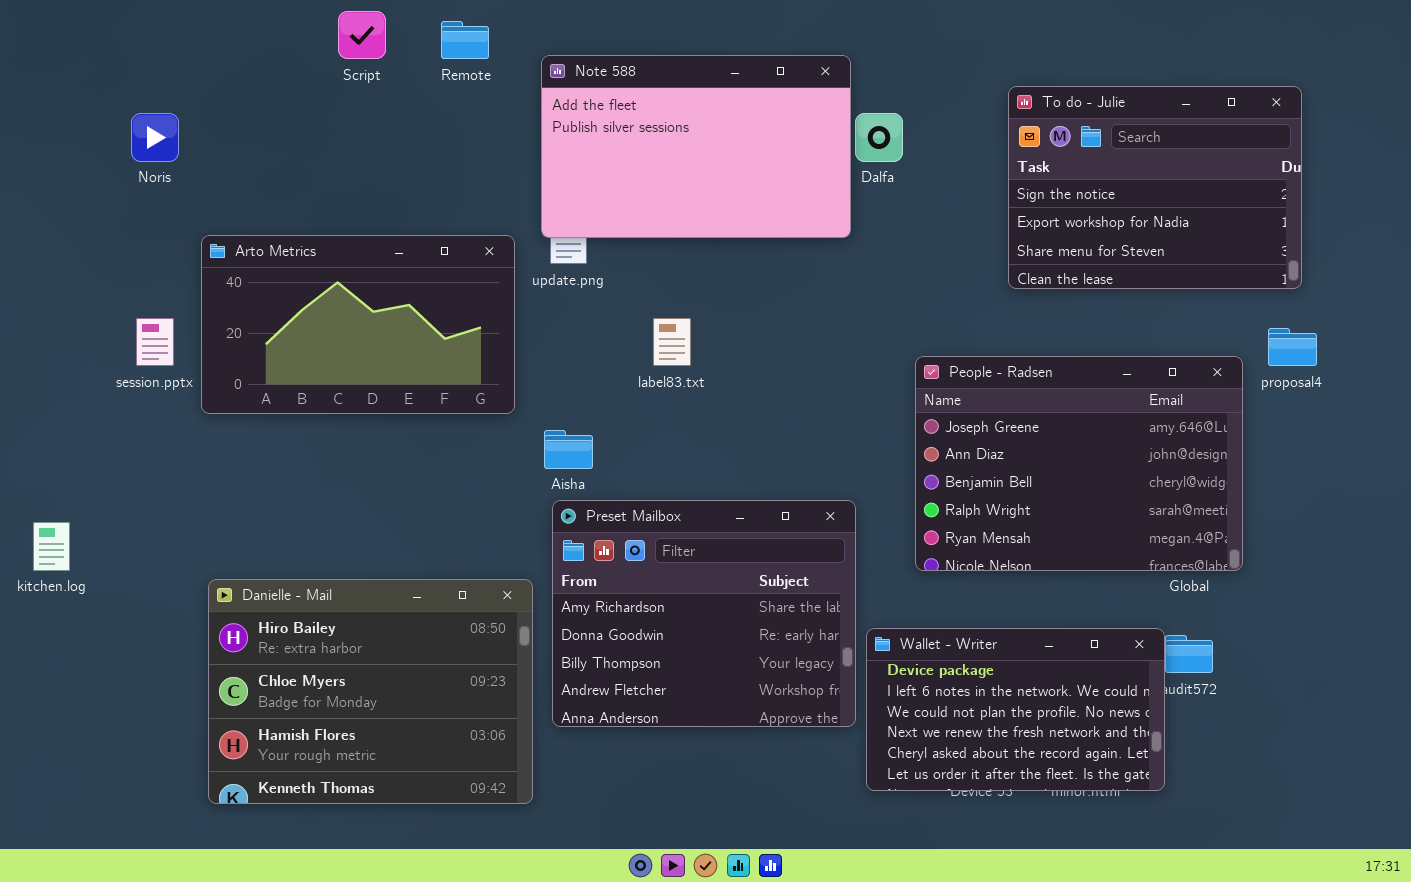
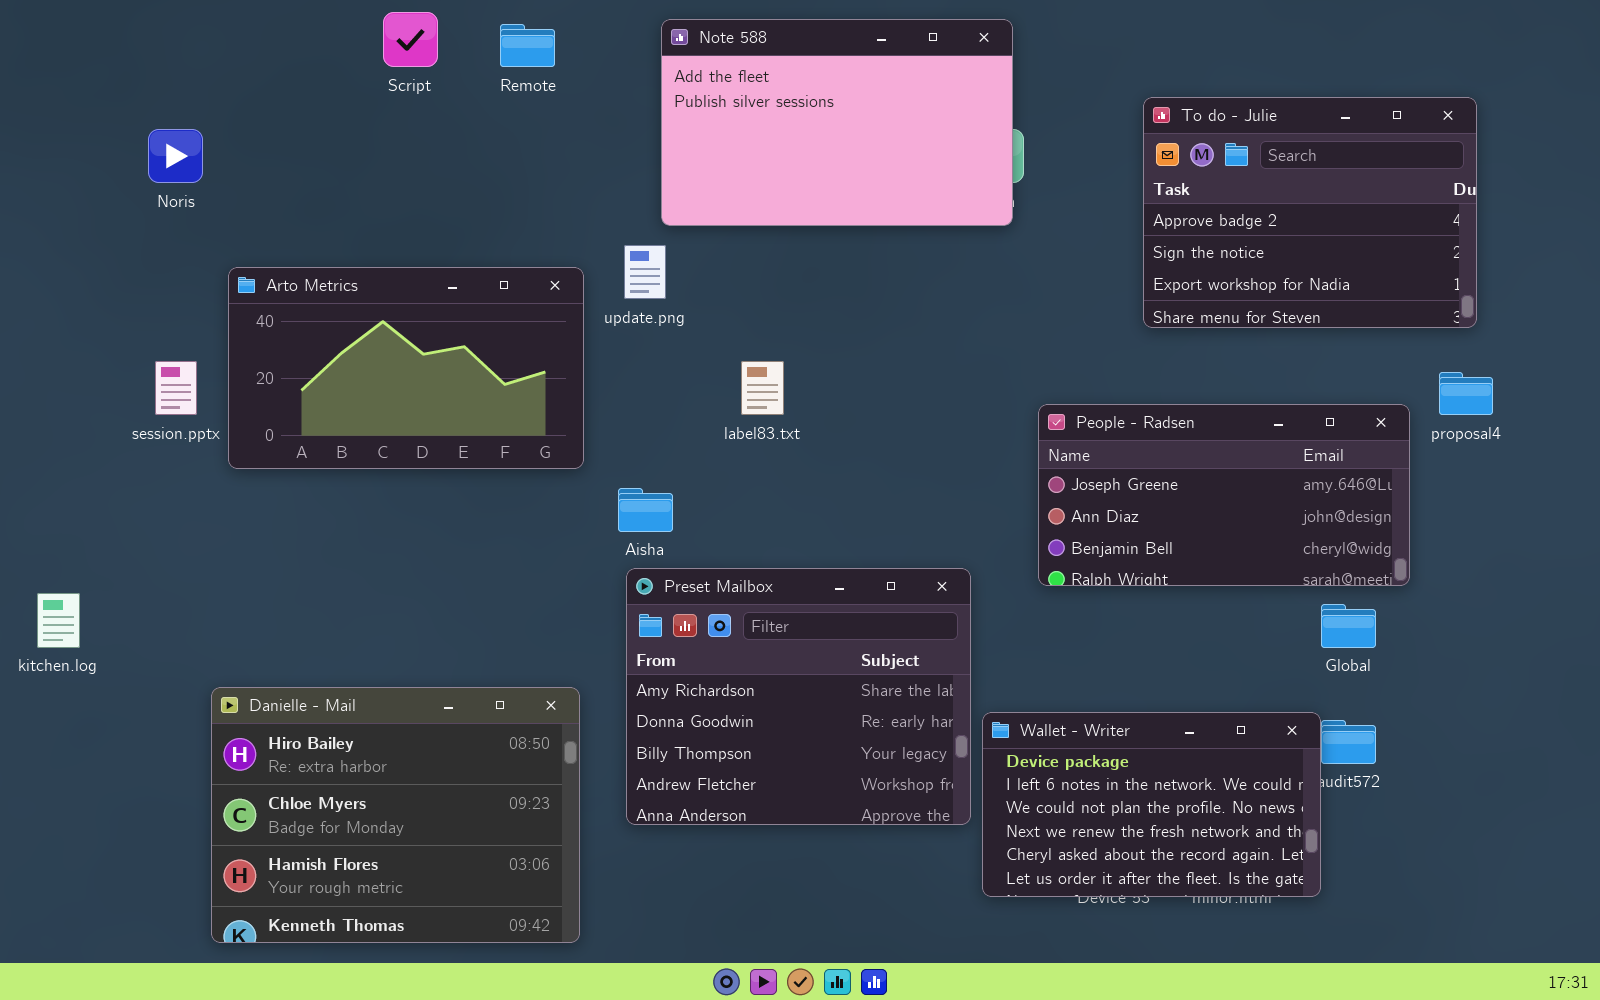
Note 588: [541,55,851,238] -> [661,19,1013,226], moved
To do - Julie: [1008,86,1302,289] -> [1143,97,1477,328], scrolled up 1 row
People - Radsen: [915,356,1243,571] -> [1038,404,1410,586], resized
Danielle - Mail: [208,579,533,804] -> [211,687,580,943], moved

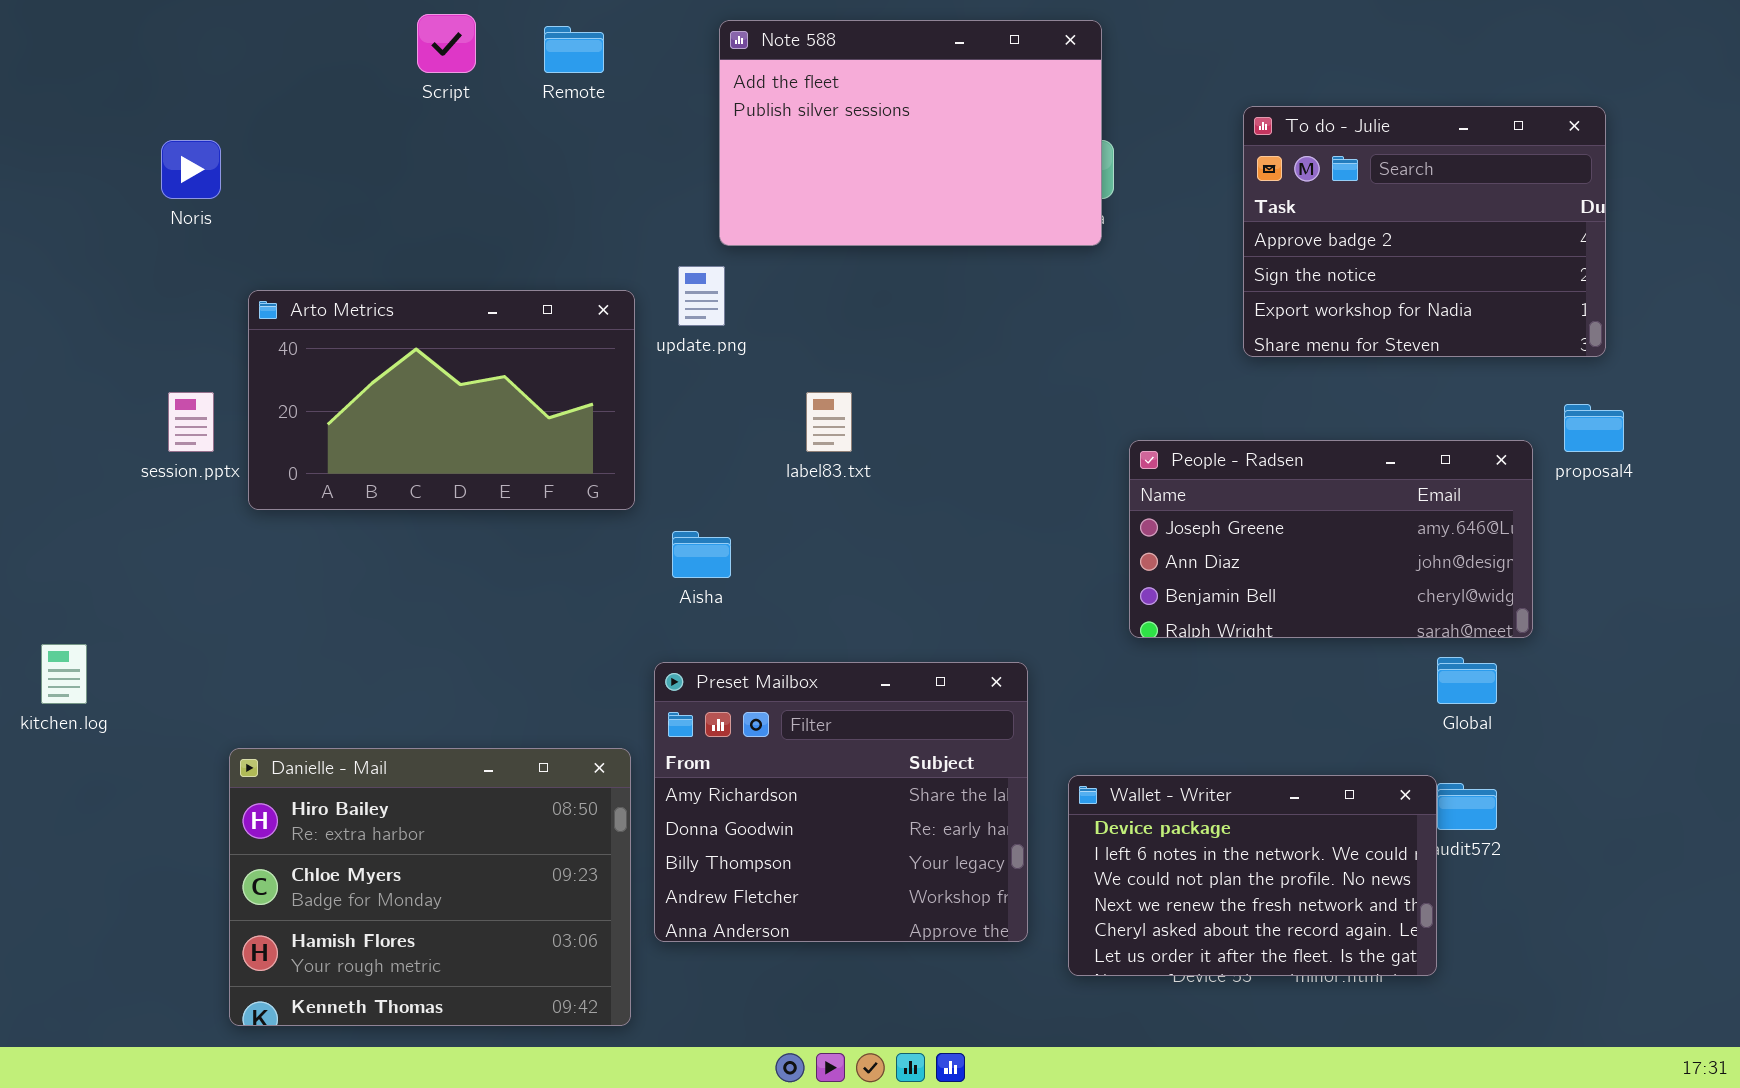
Preset Mailbox: [626,568,971,825] -> [654,662,1028,942], moved

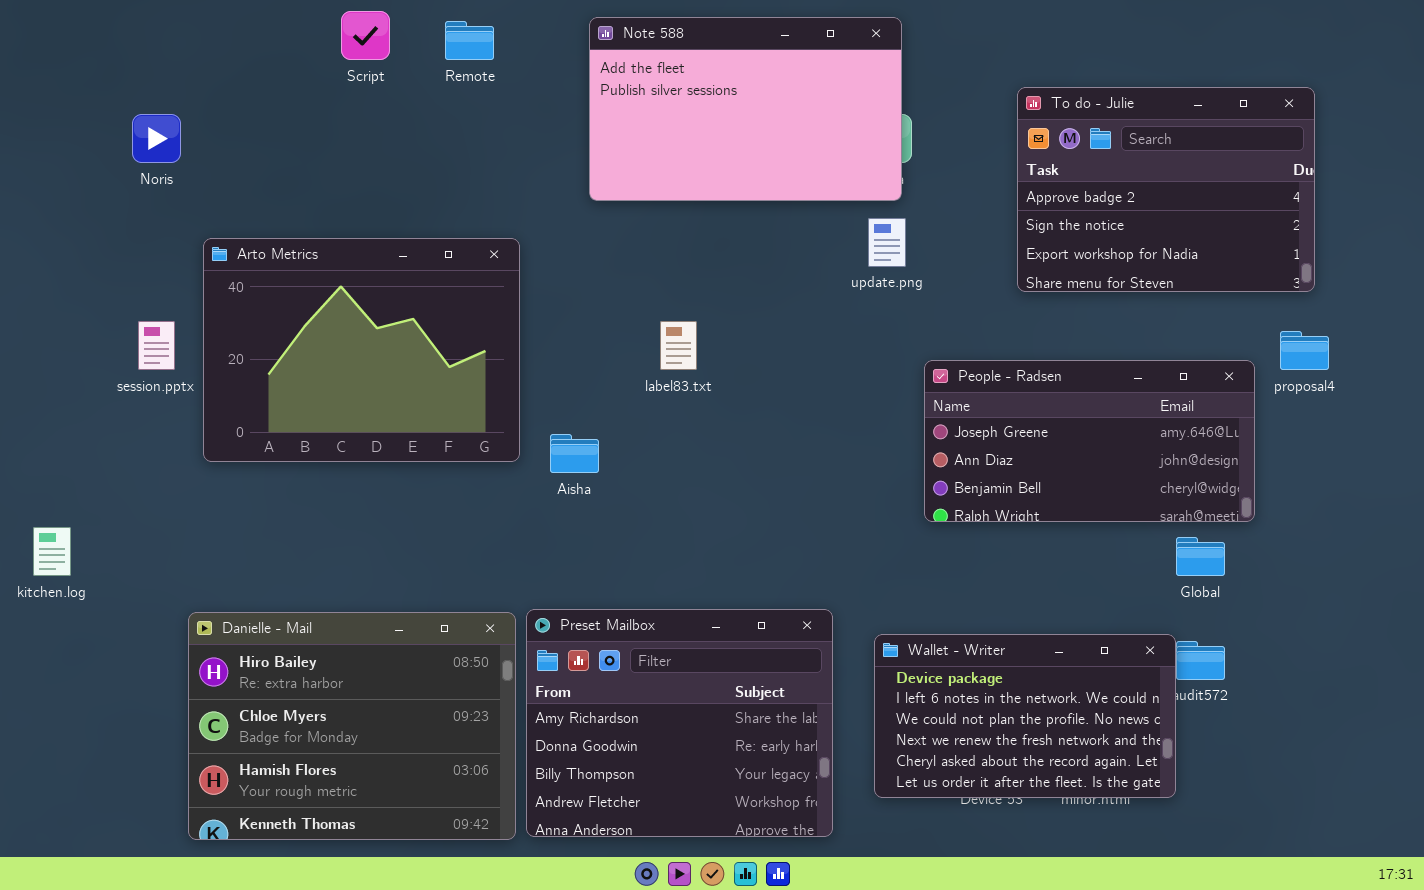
update.png: [678,266,725,326] -> [868,218,906,267], moved
Arto Metrics: [248,290,635,510] -> [203,238,520,462], resized
Preset Mailbox: [654,662,1028,942] -> [526,609,833,837], moved

